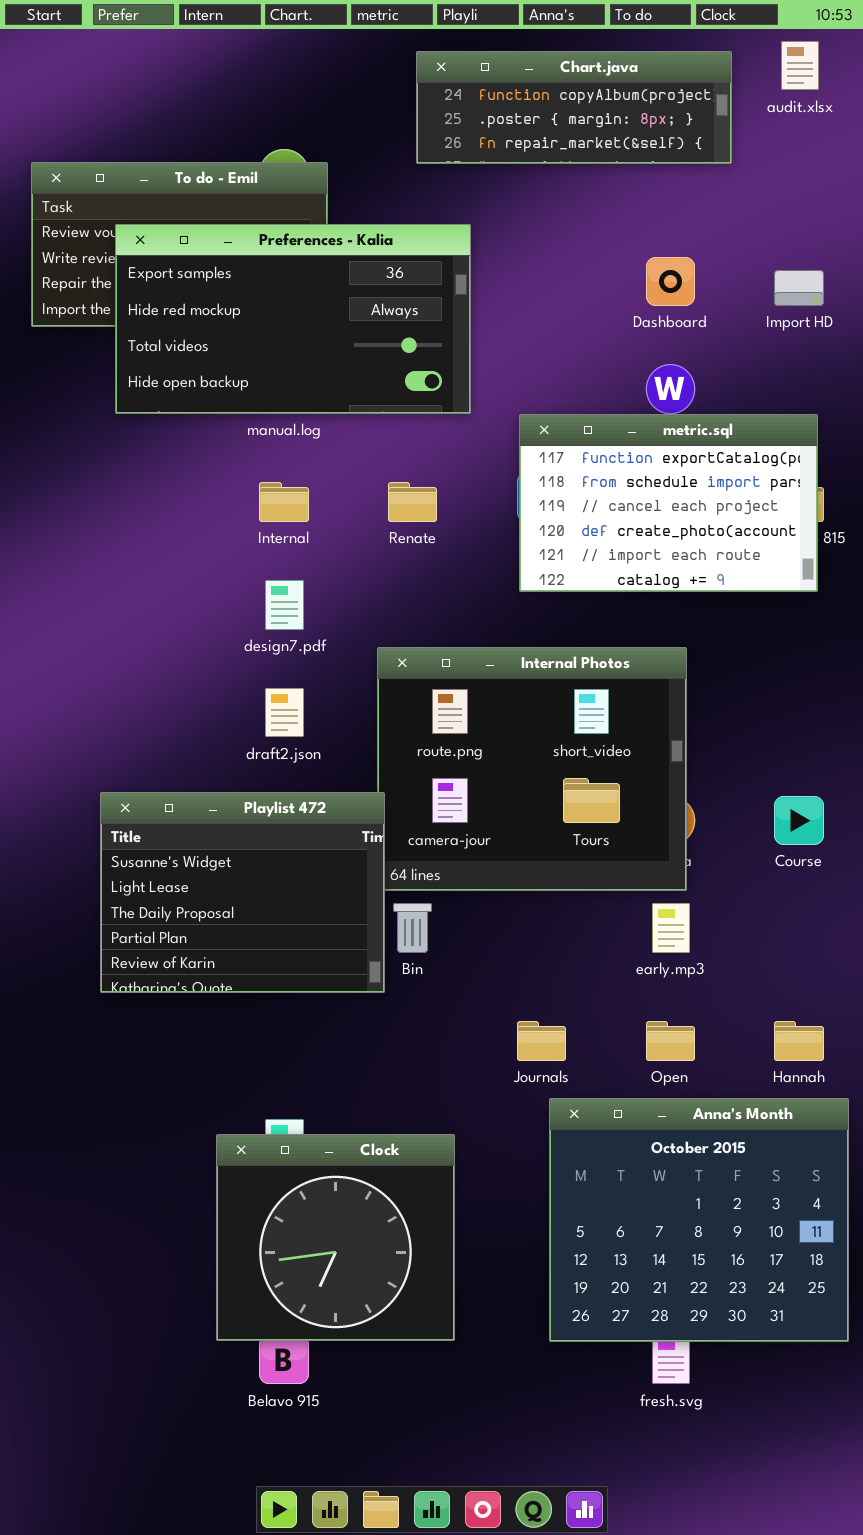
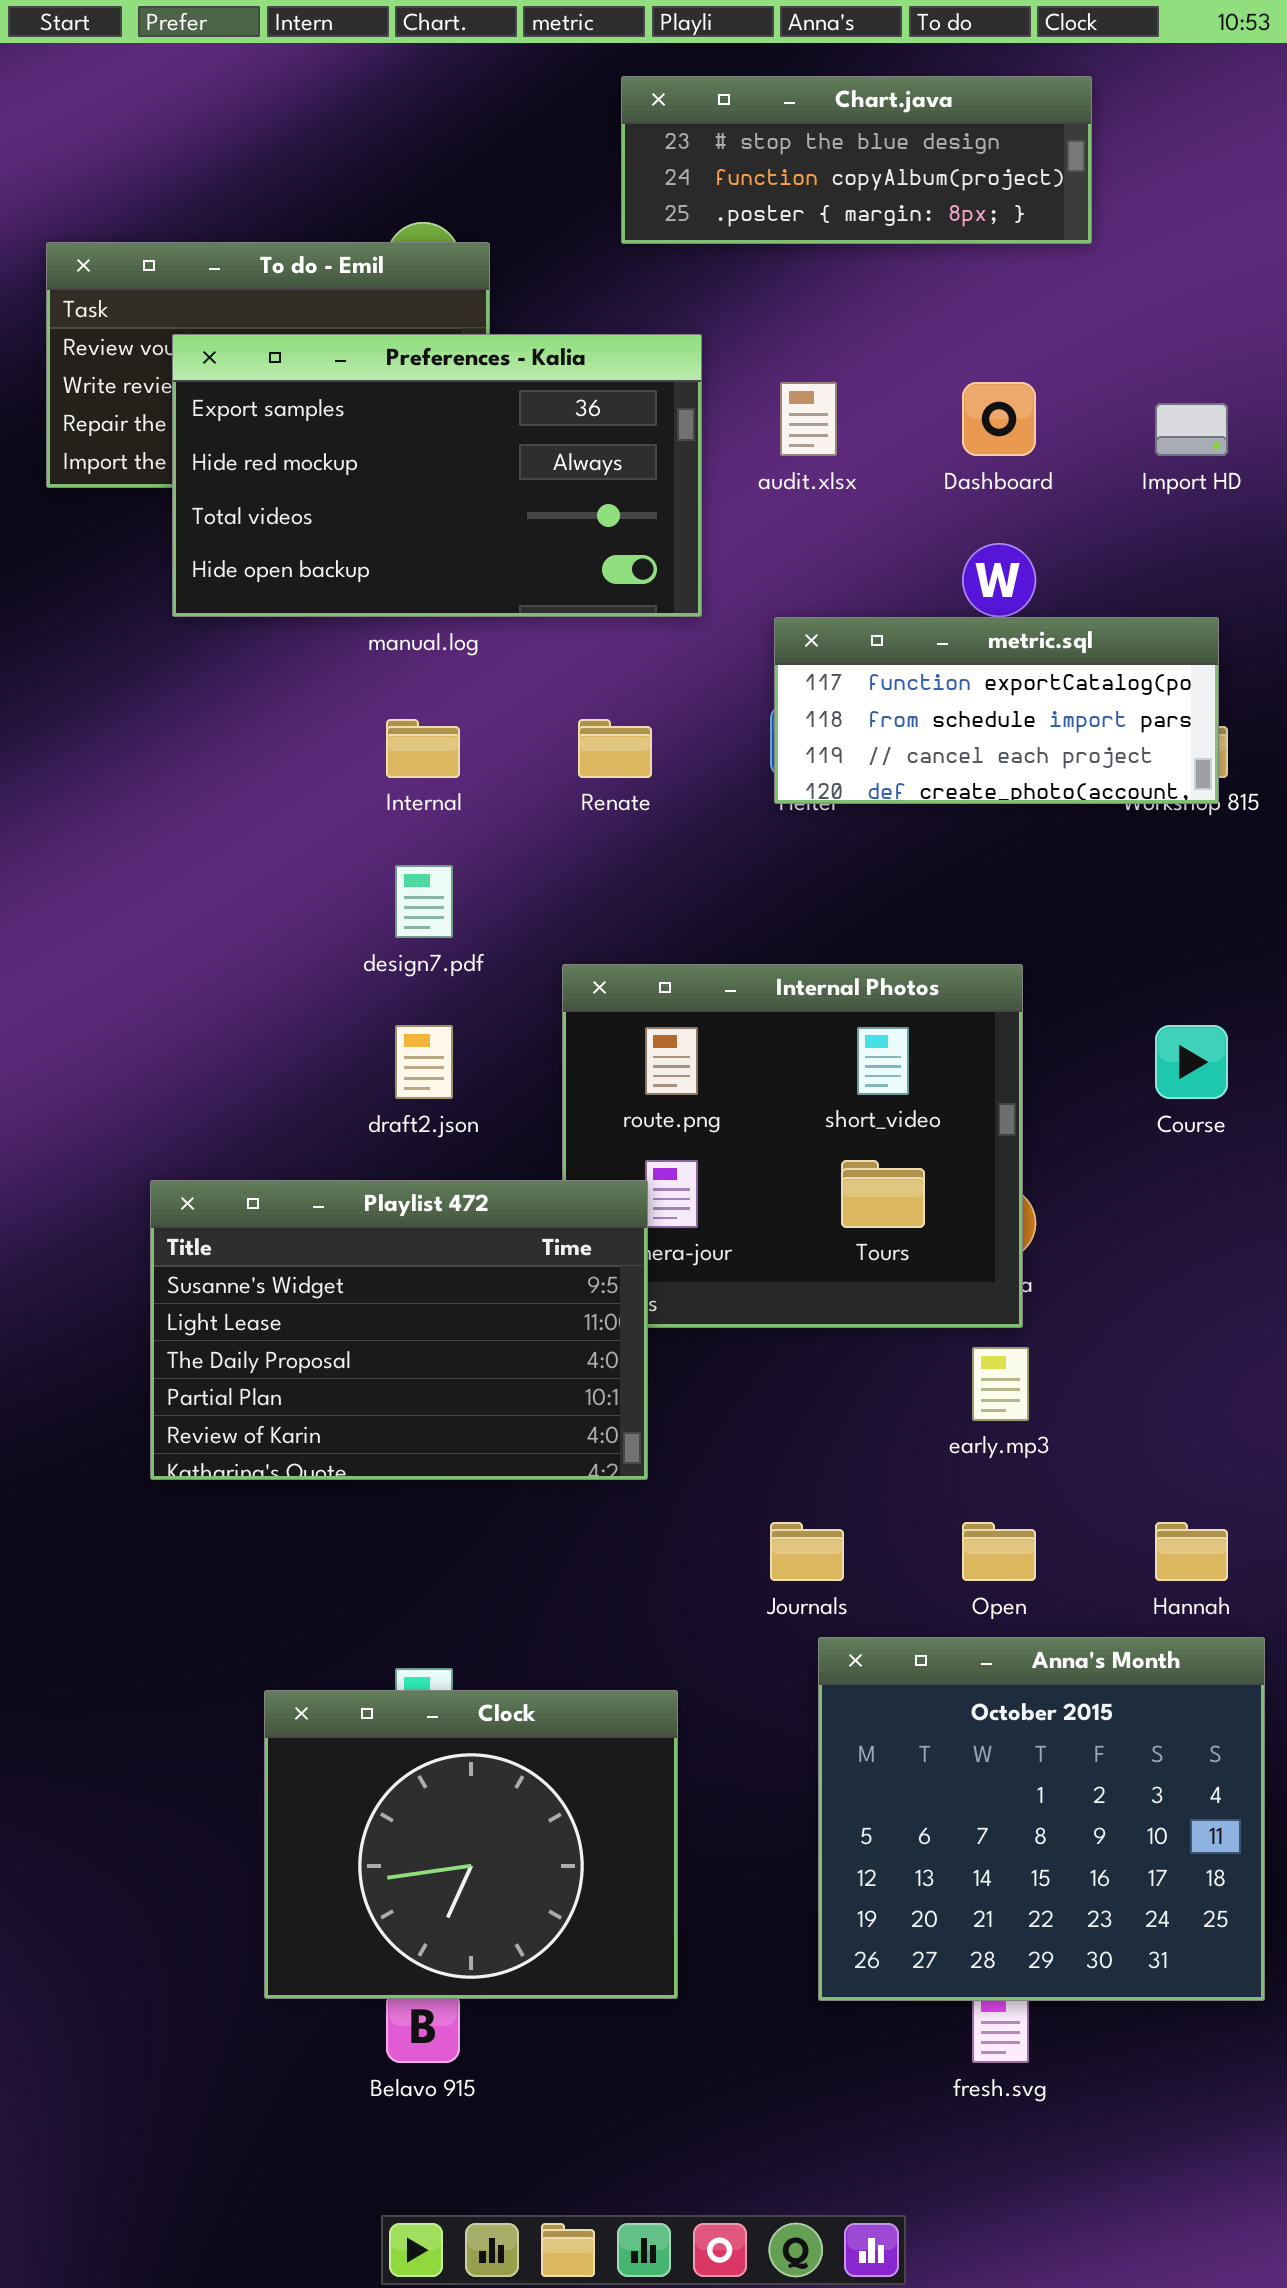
audit.xlsx: [781,41,819,90] -> [780,382,837,456], moved
Chart.java: [416,51,732,164] -> [621,76,1092,244], scrolled up 1 row
metric.sql: [519,414,818,592] -> [774,617,1219,804], resized
Playlist 472: [100,792,385,993] -> [150,1180,648,1480], resized
Course: [774,796,824,845] -> [1155,1025,1228,1099], moved
Clock: [216,1134,455,1341] -> [264,1690,678,1999], resized

